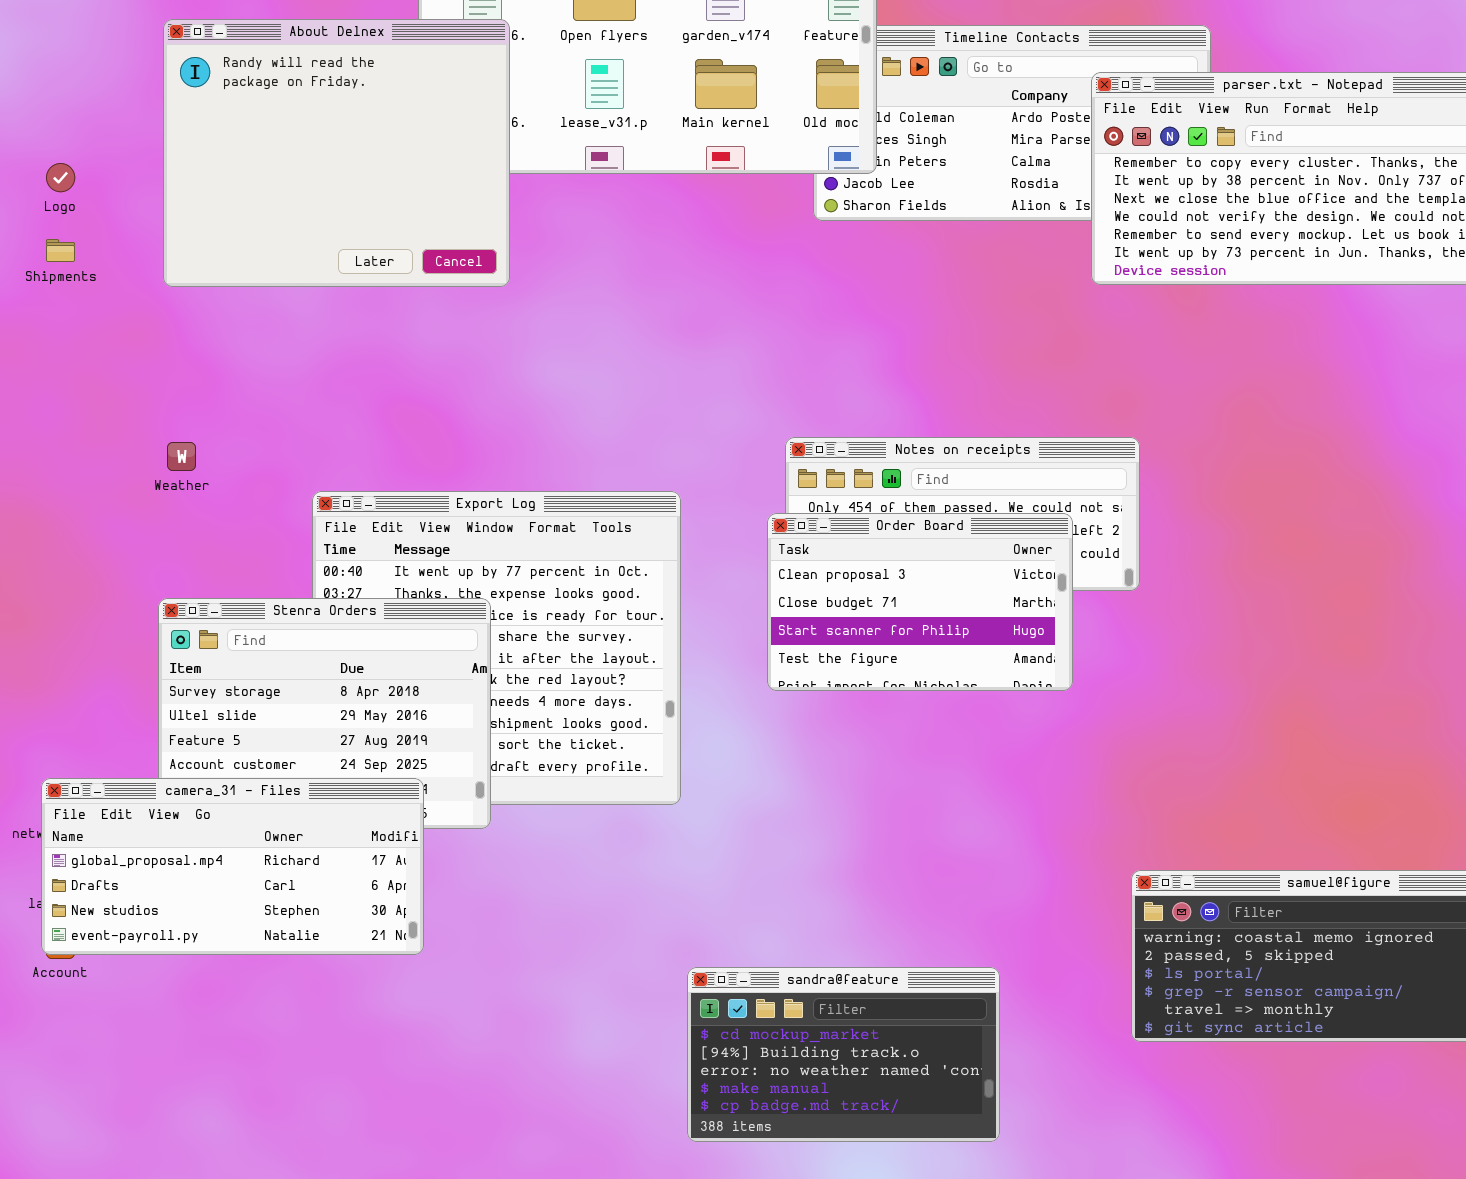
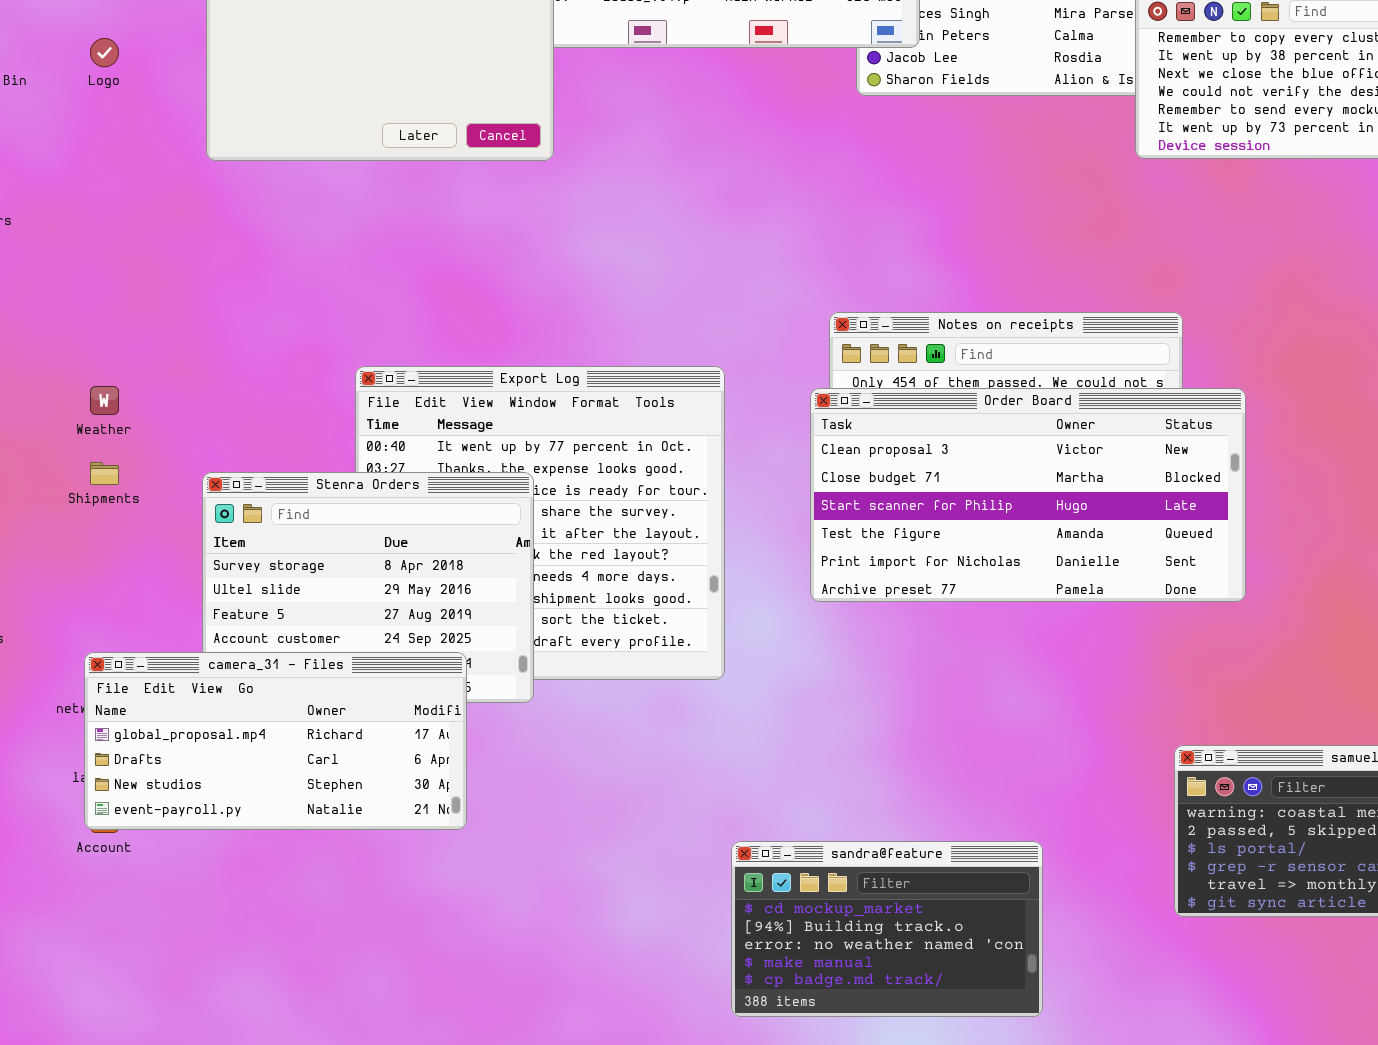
Shipments: [46,239,75,262] -> [90,462,119,485], moved
Weather: [167,442,196,471] -> [90,386,119,415], moved
Order Board: [767,513,1073,691] -> [810,388,1246,602], resized

